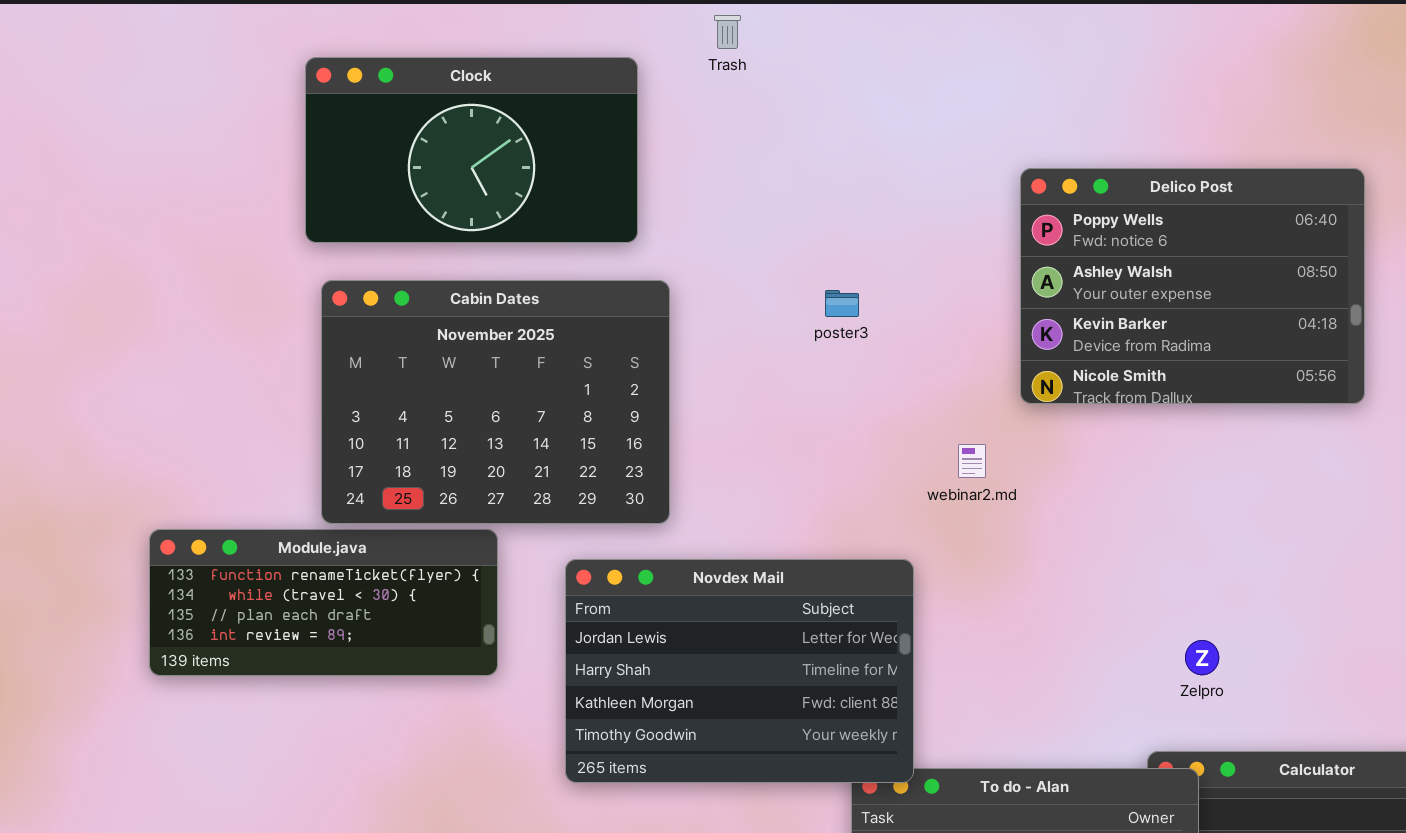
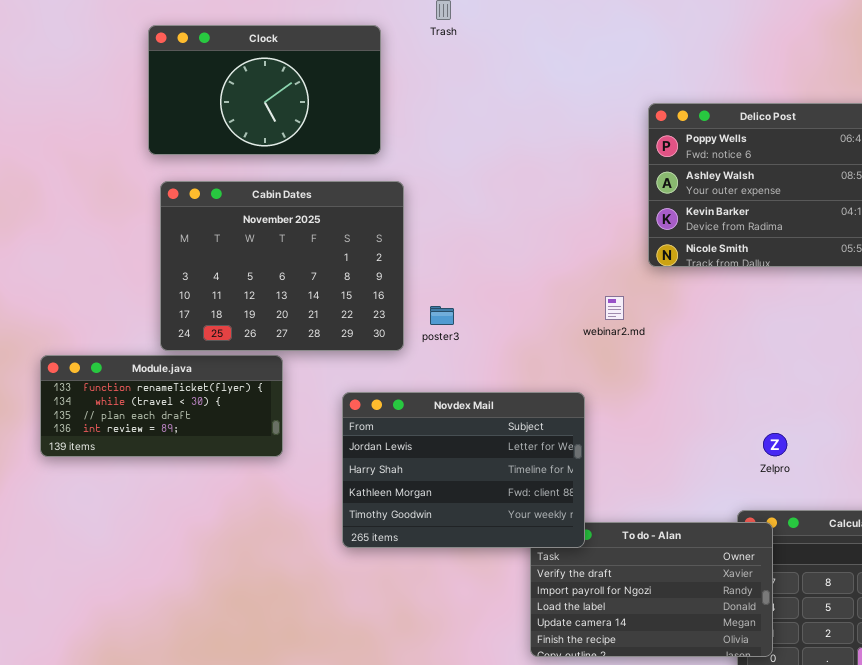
poster3: [825,290,859,317] -> [430,306,454,325], moved
Novdex Mail: [565,559,914,783] -> [342,392,585,548], moved

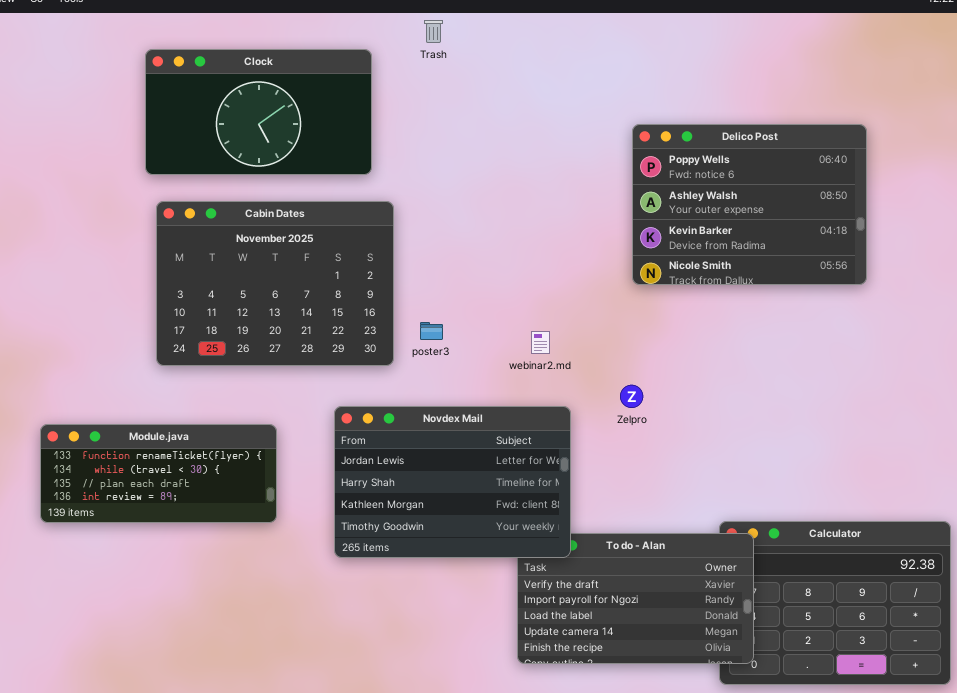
webinar2.md: [605,296,624,320] -> [531,331,550,354], moved
Module.java: [40,355,283,457] -> [40,424,277,523], moved
Zelpro: [763,433,787,456] -> [620,385,643,408], moved

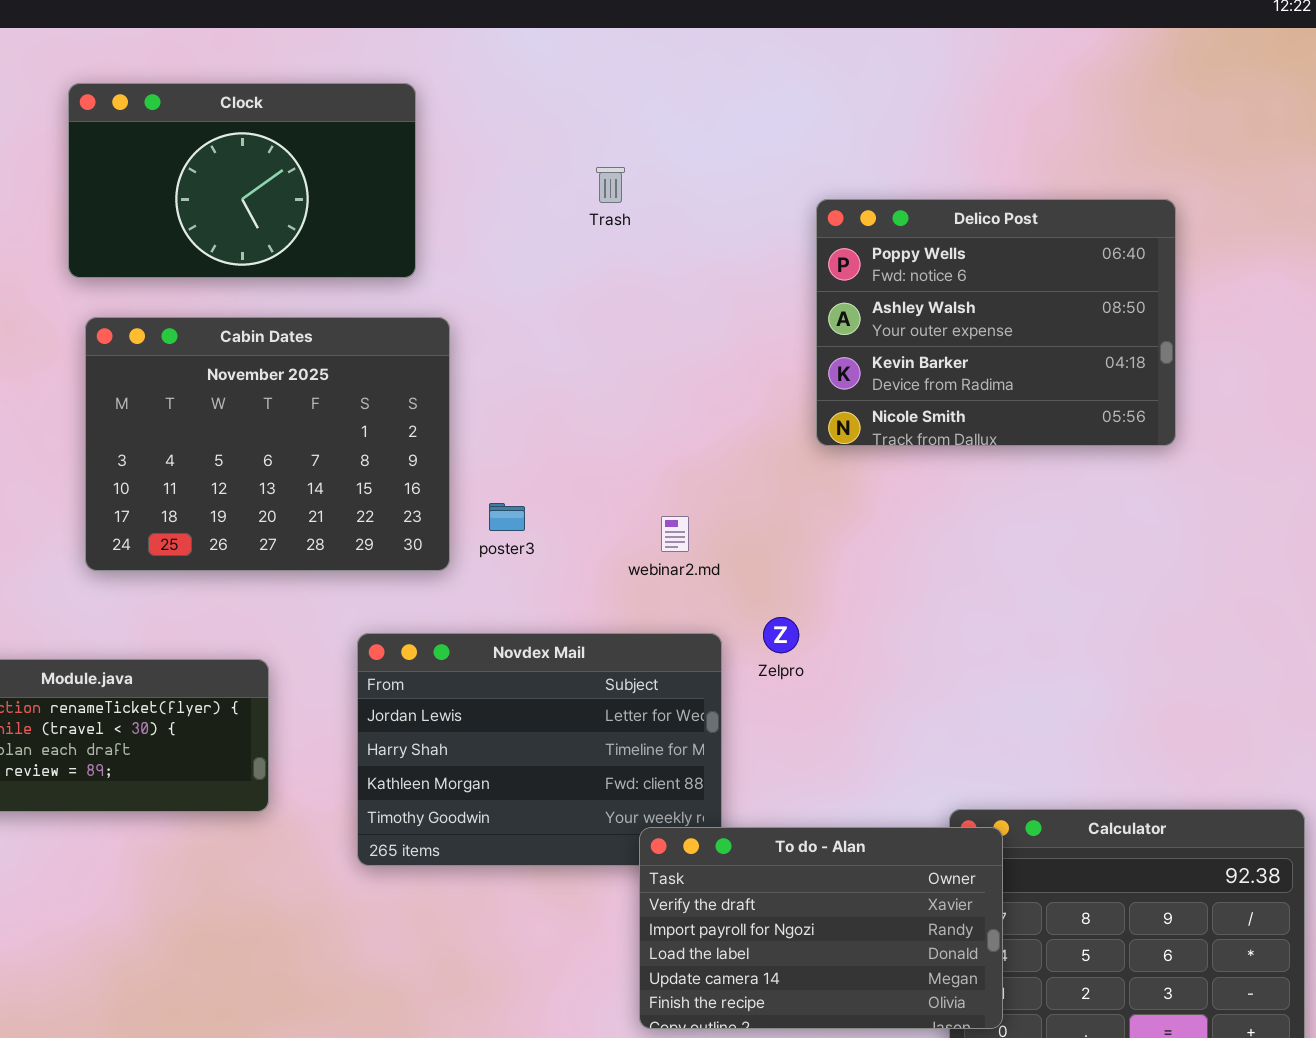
Trash: [424,20,443,43] -> [596,167,625,203], moved
Zelpro: [620,385,643,408] -> [763,617,799,653], moved
To do - Alan: [517,533,754,664] -> [639,827,1003,1029], raised

